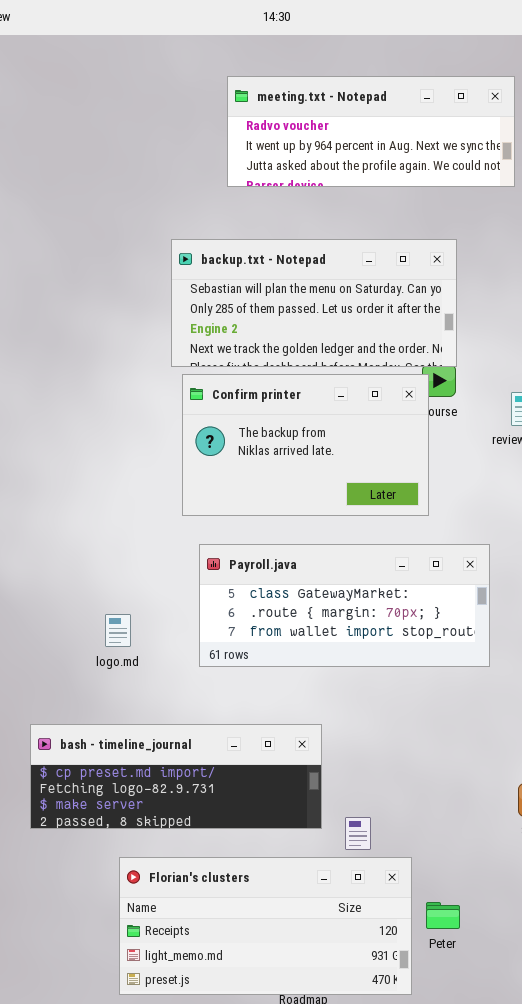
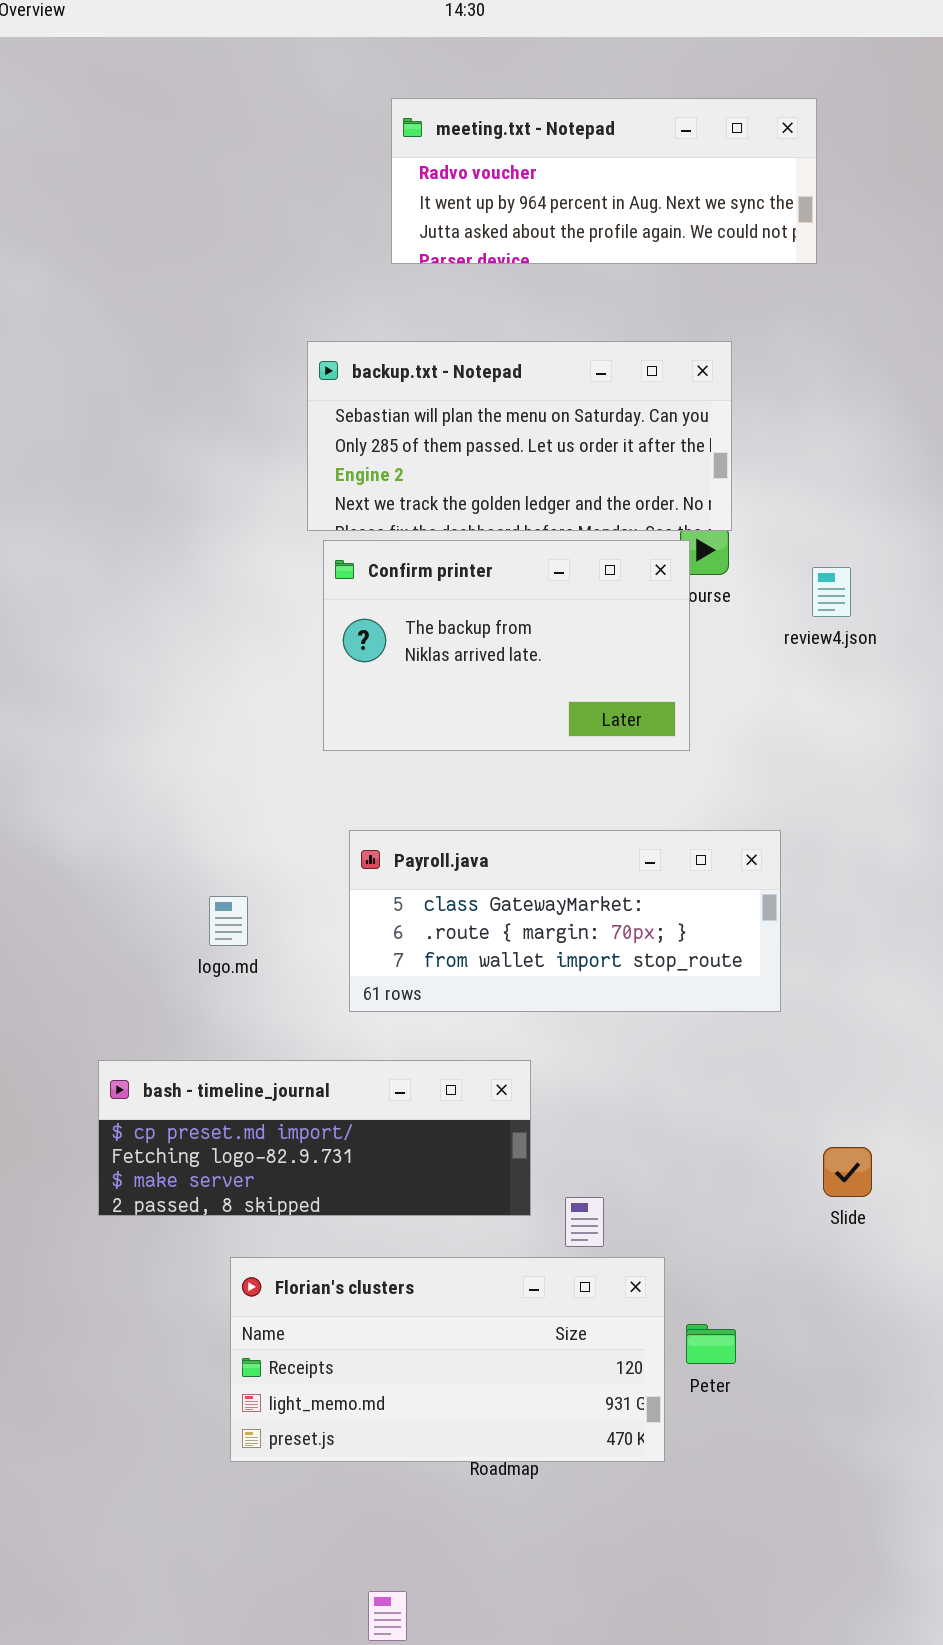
Payroll.java: [199,544,490,667] -> [349,830,781,1012], moved

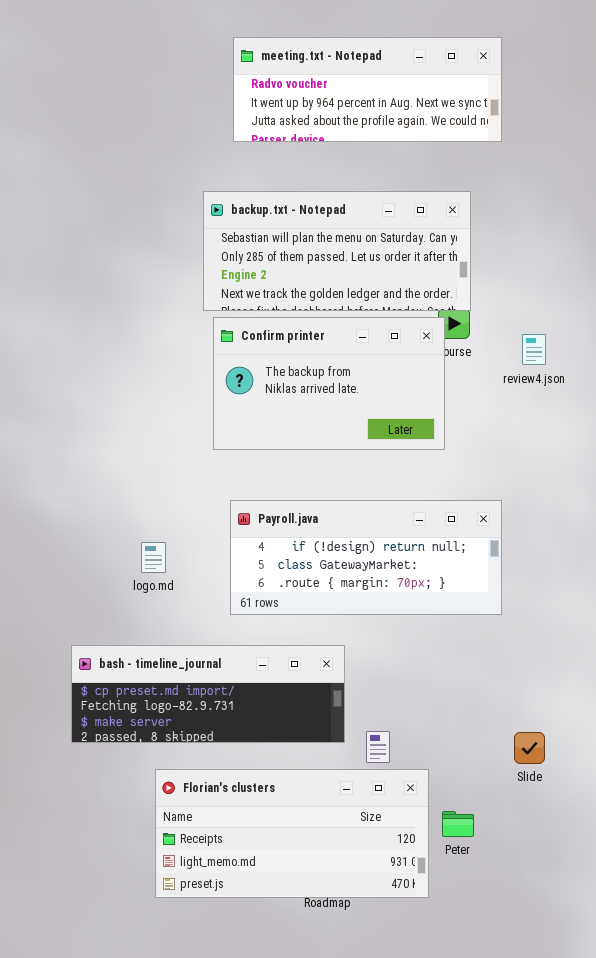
meeting.txt - Notepad: [391,98,817,264] -> [233,37,502,142], moved
Payroll.java: [349,830,781,1012] -> [230,500,502,615], scrolled up 1 row
Slide: [823,1147,872,1197] -> [514,732,545,764], moved

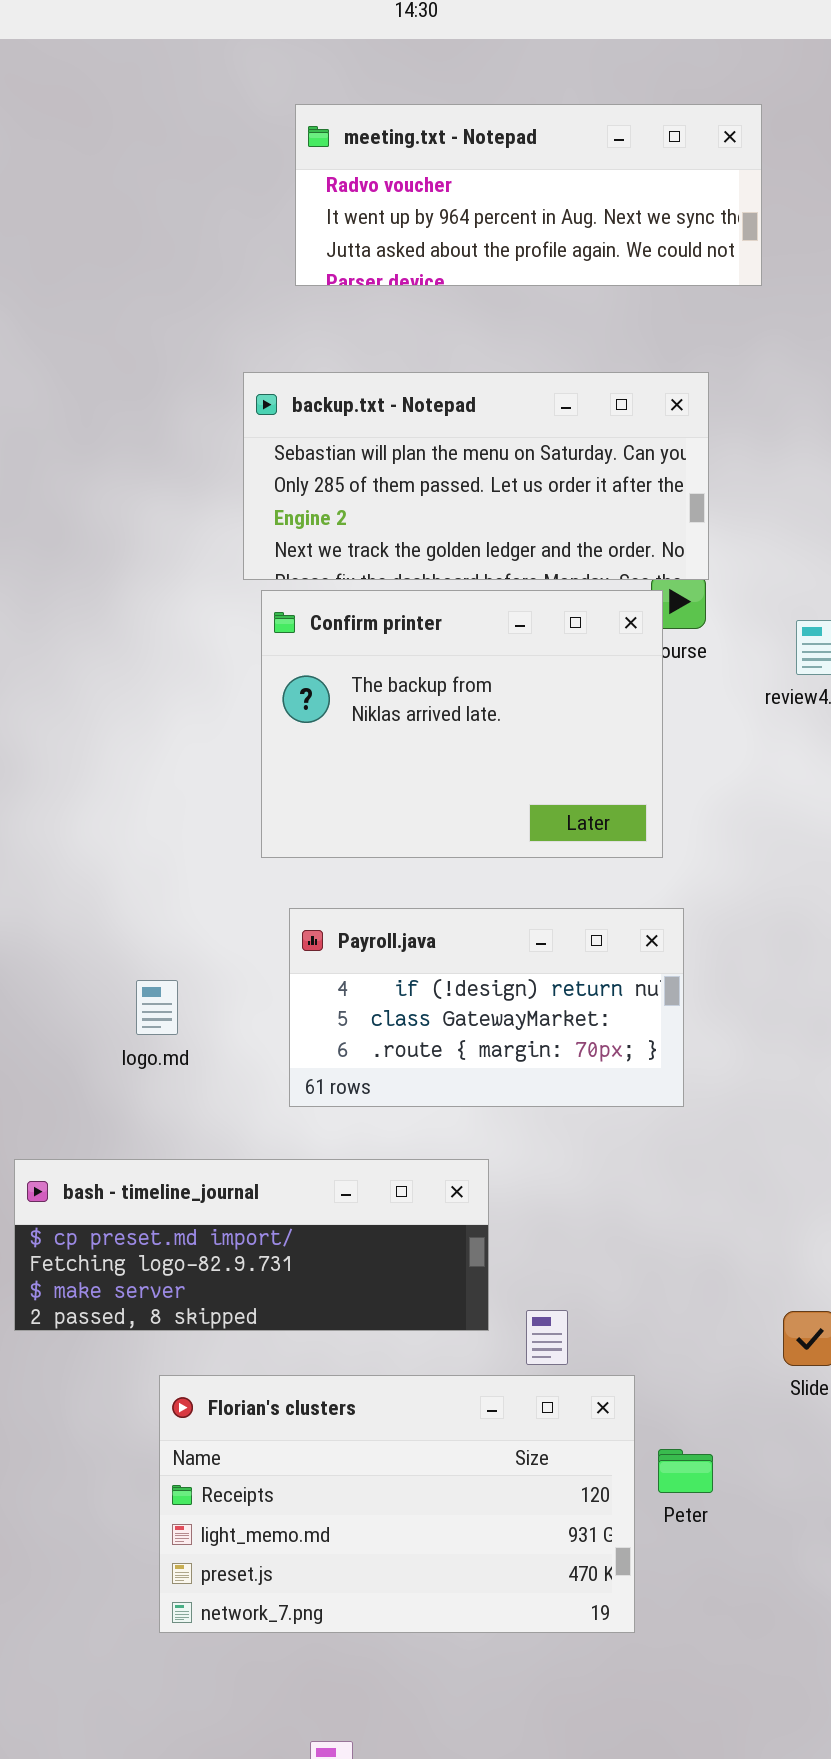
Confirm printer: [213,317,445,450] -> [261,590,663,858], resized
Payroll.java: [230,500,502,615] -> [289,908,684,1107], resized
Florian's clusters: [155,769,429,898] -> [159,1375,635,1633], resized

